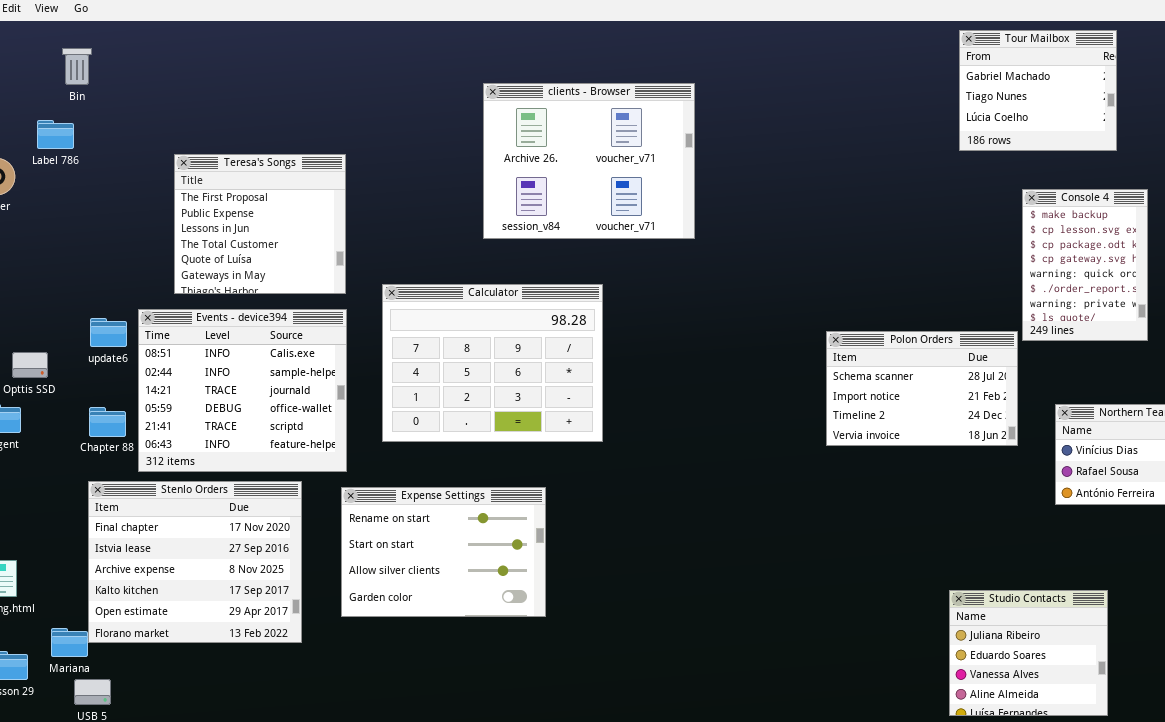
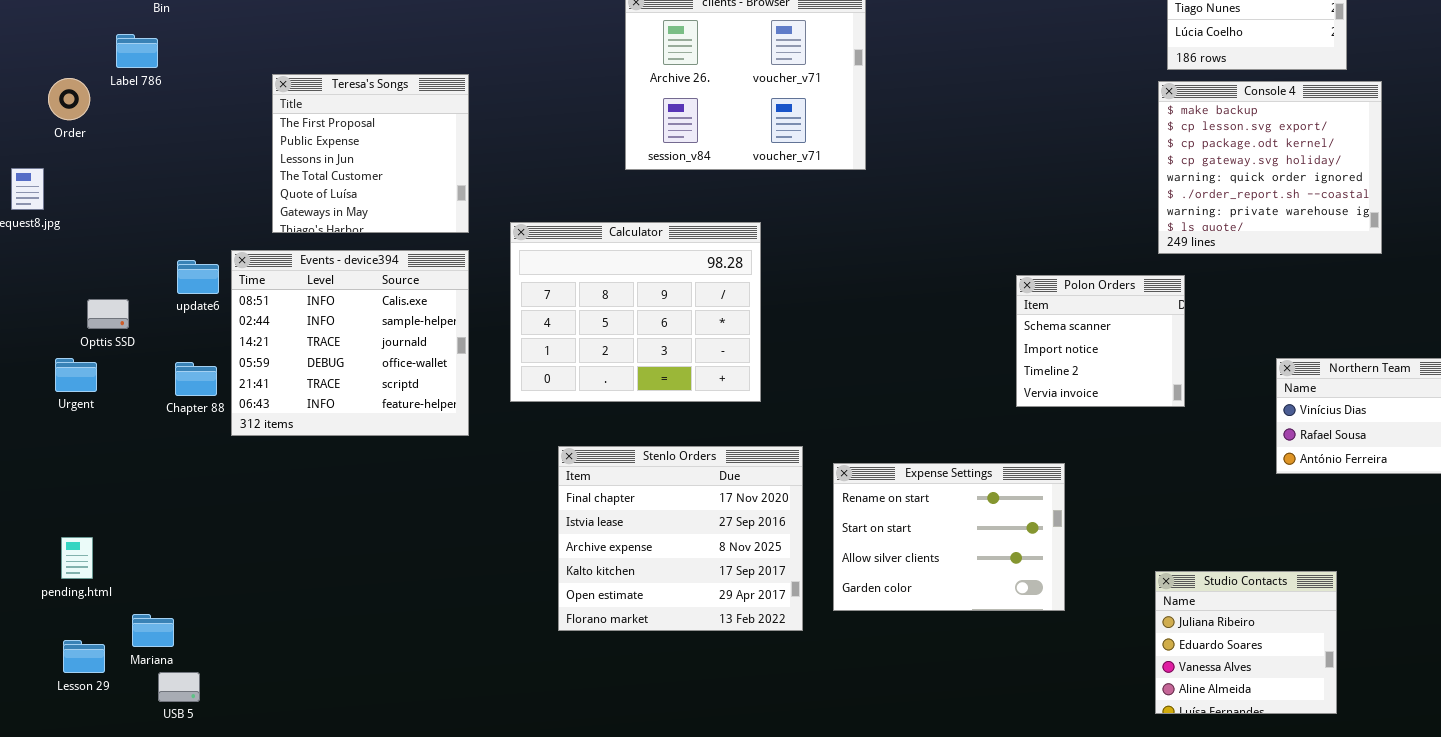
Console 4: [1022,189,1148,341] -> [1158,81,1382,254], moved, resized
Polon Orders: [826,331,1018,446] -> [1016,275,1185,407], resized
Stenlo Orders: [88,481,302,643] -> [558,446,803,631], moved
Expense Settings: [341,487,546,617] -> [833,463,1065,611], moved

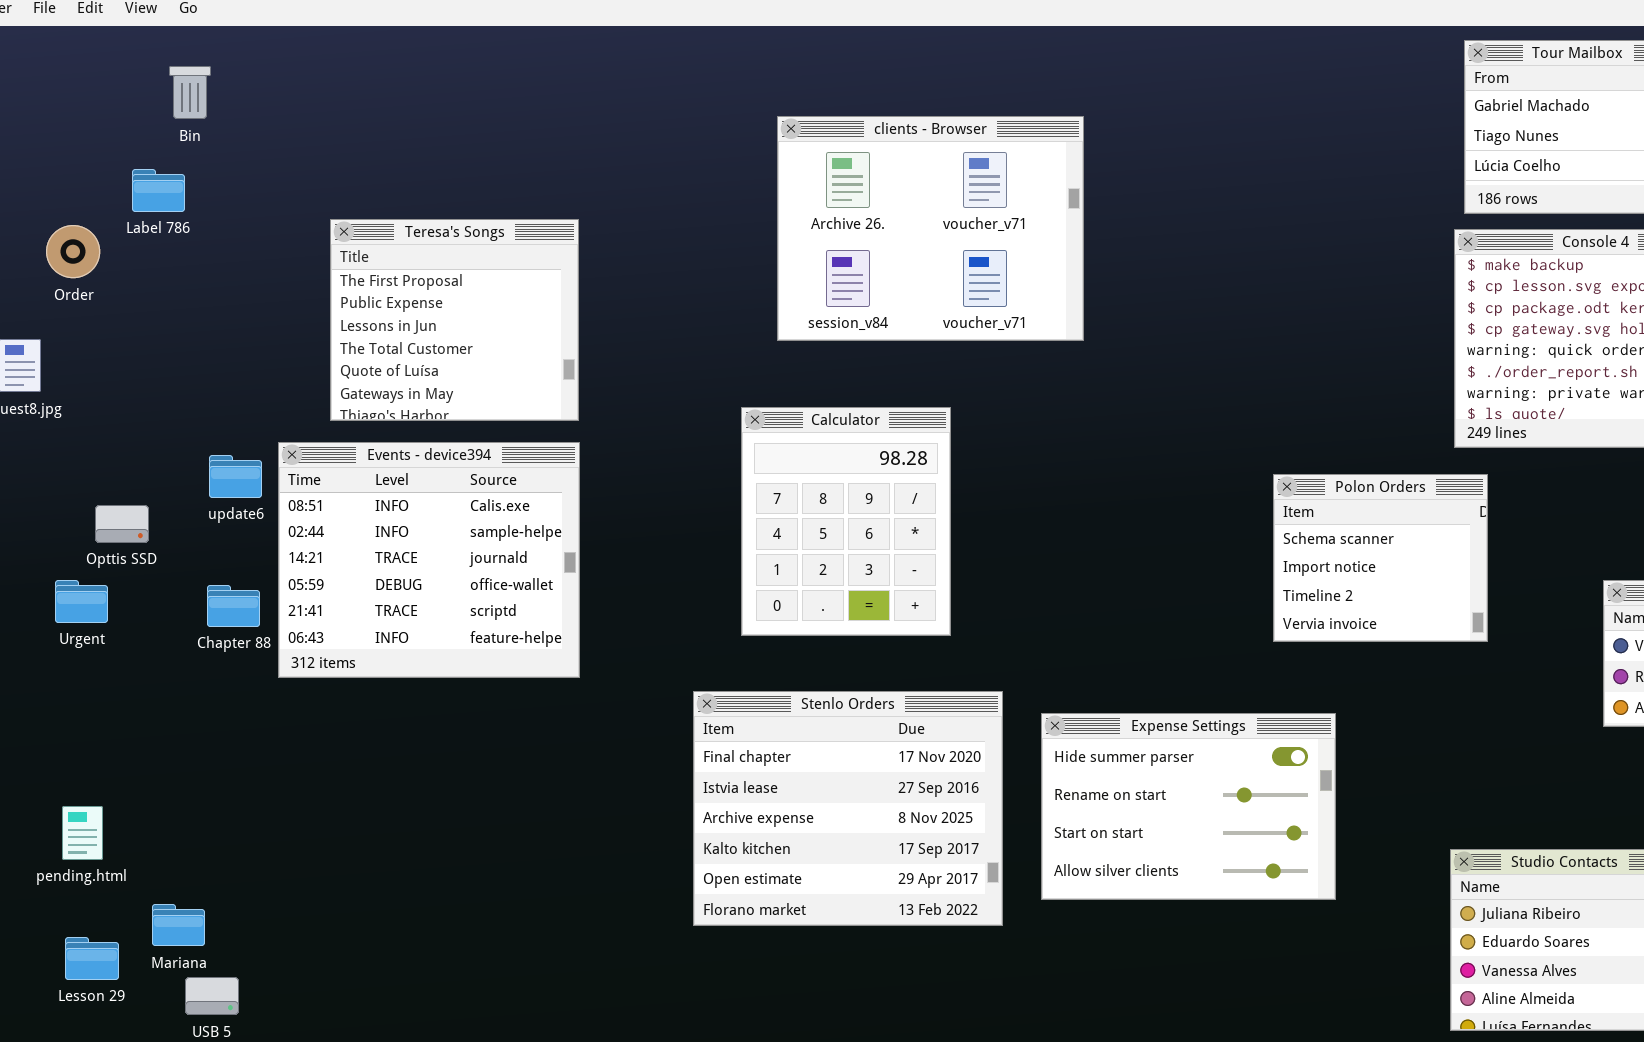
Calculator: [510,222,761,402] -> [741,407,951,636], resized
Expense Settings: [833,463,1065,611] -> [1041,713,1336,900], scrolled up 1 row

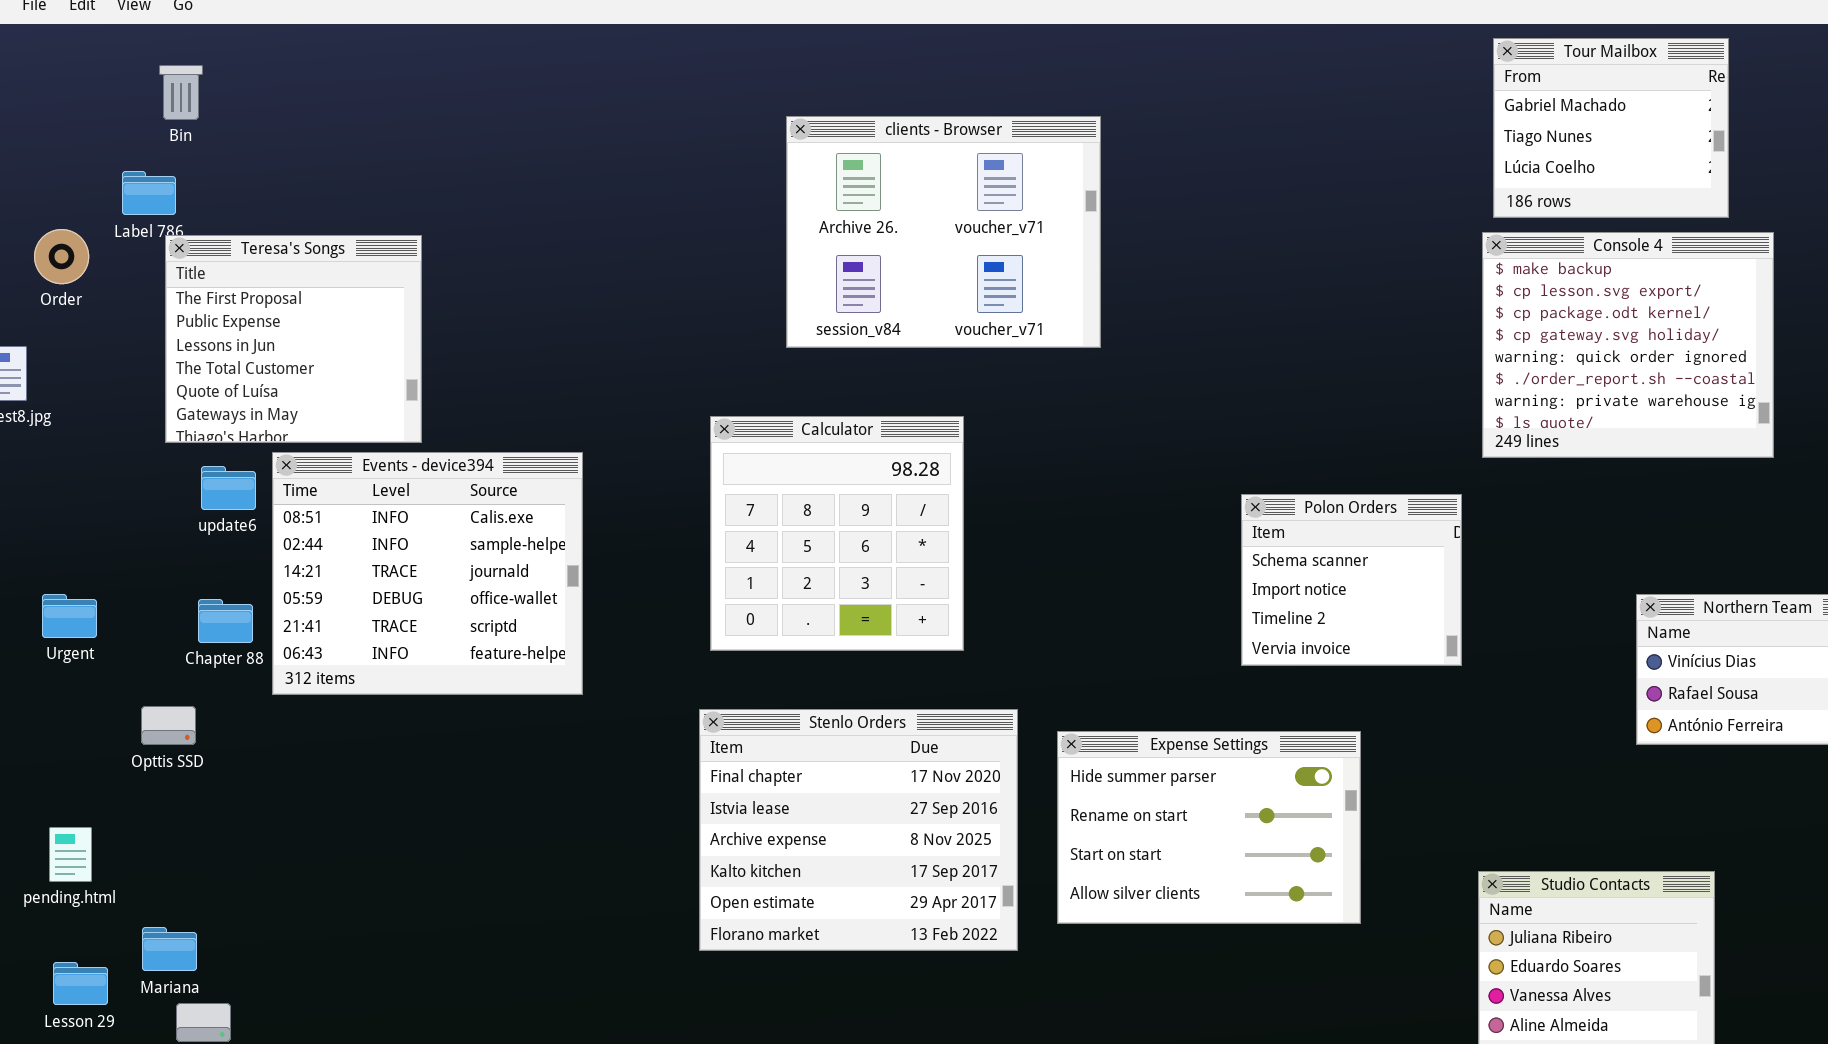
Teresa's Songs: [330,219,579,421] -> [165,235,422,443], moved
Calculator: [741,407,951,636] -> [710,416,964,651], resized
Polon Orders: [1273,474,1488,642] -> [1241,494,1462,666], moved
Opttis SSD: [95,505,149,543] -> [141,706,196,745], moved

